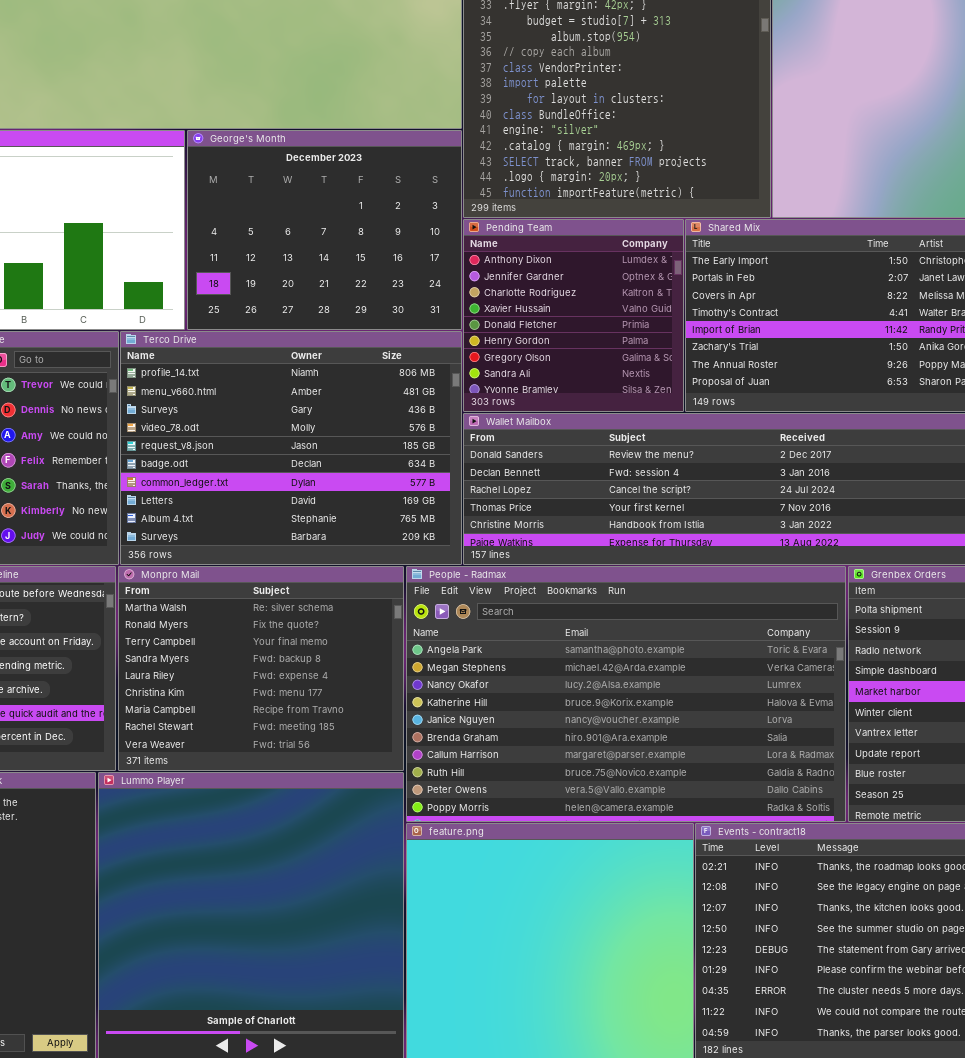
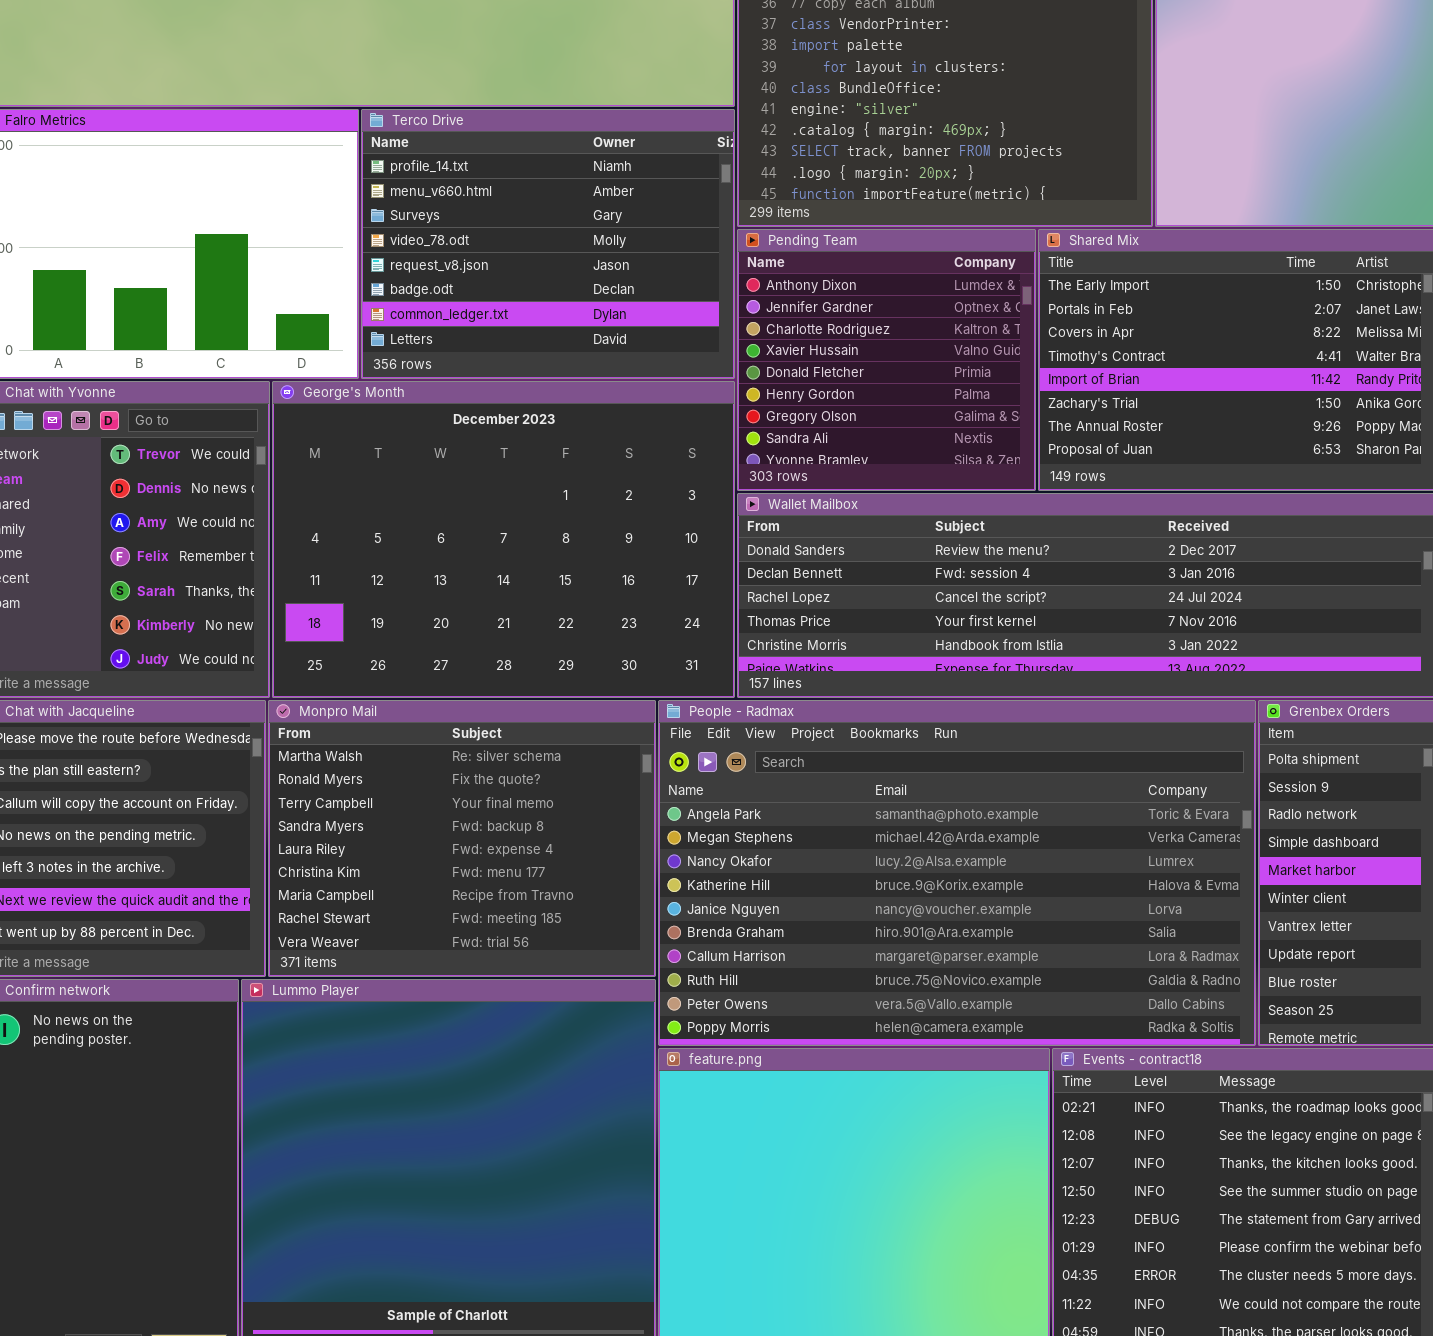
George's Month: [187,130,462,330] -> [272,381,735,698], moved, resized
Terco Drive: [120,331,462,565] -> [361,109,735,379], moved, resized

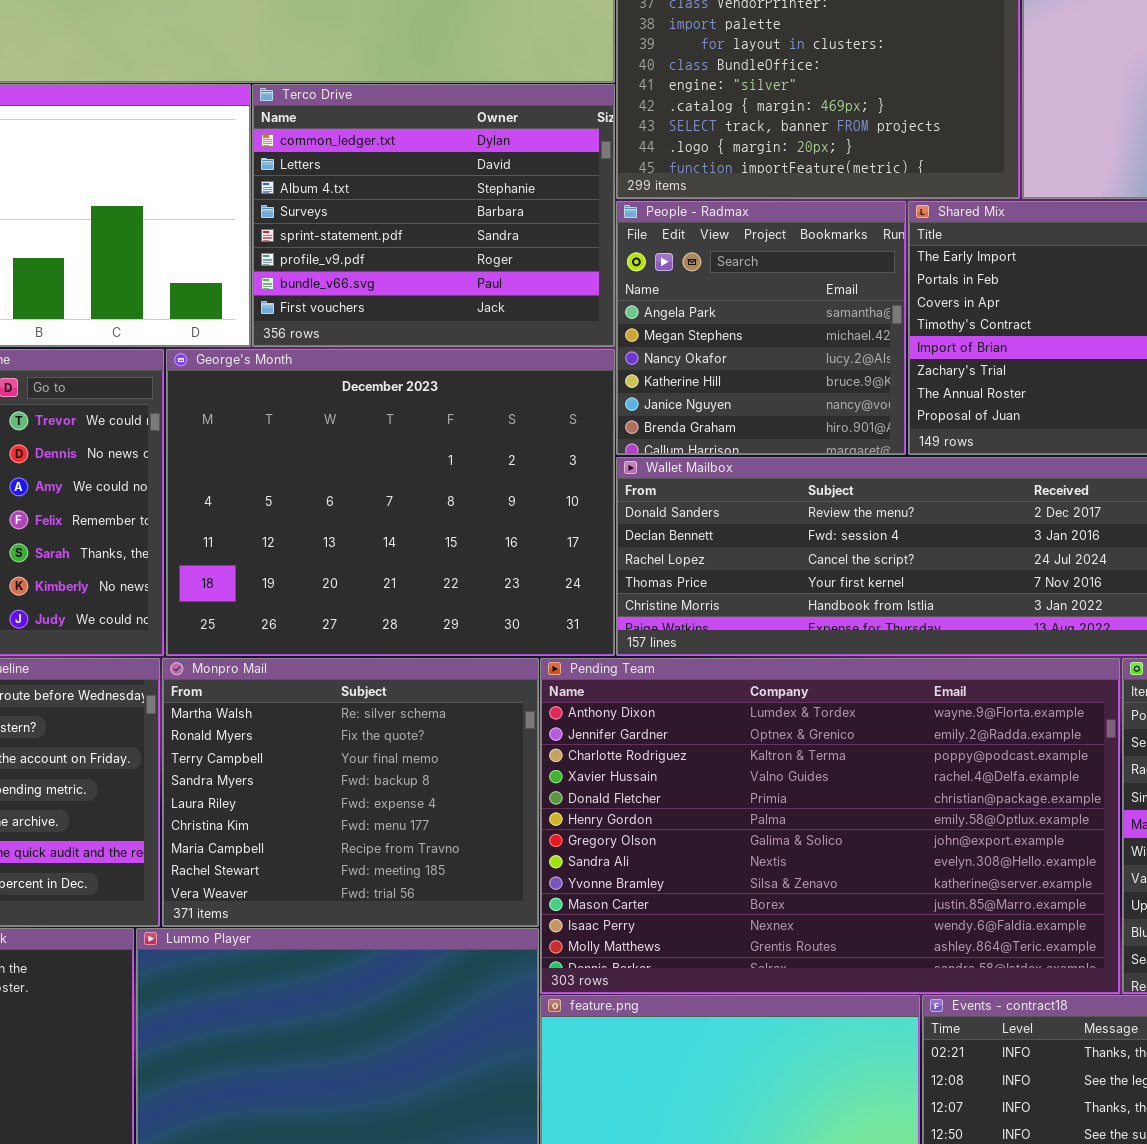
Terco Drive: [361,109,735,379] -> [252,84,615,347], scrolled down 6 rows
Pending Team: [737,229,1036,491] -> [540,658,1120,994], moved, resized
People - Radmax: [658,700,1256,1046] -> [616,201,906,455], moved, resized

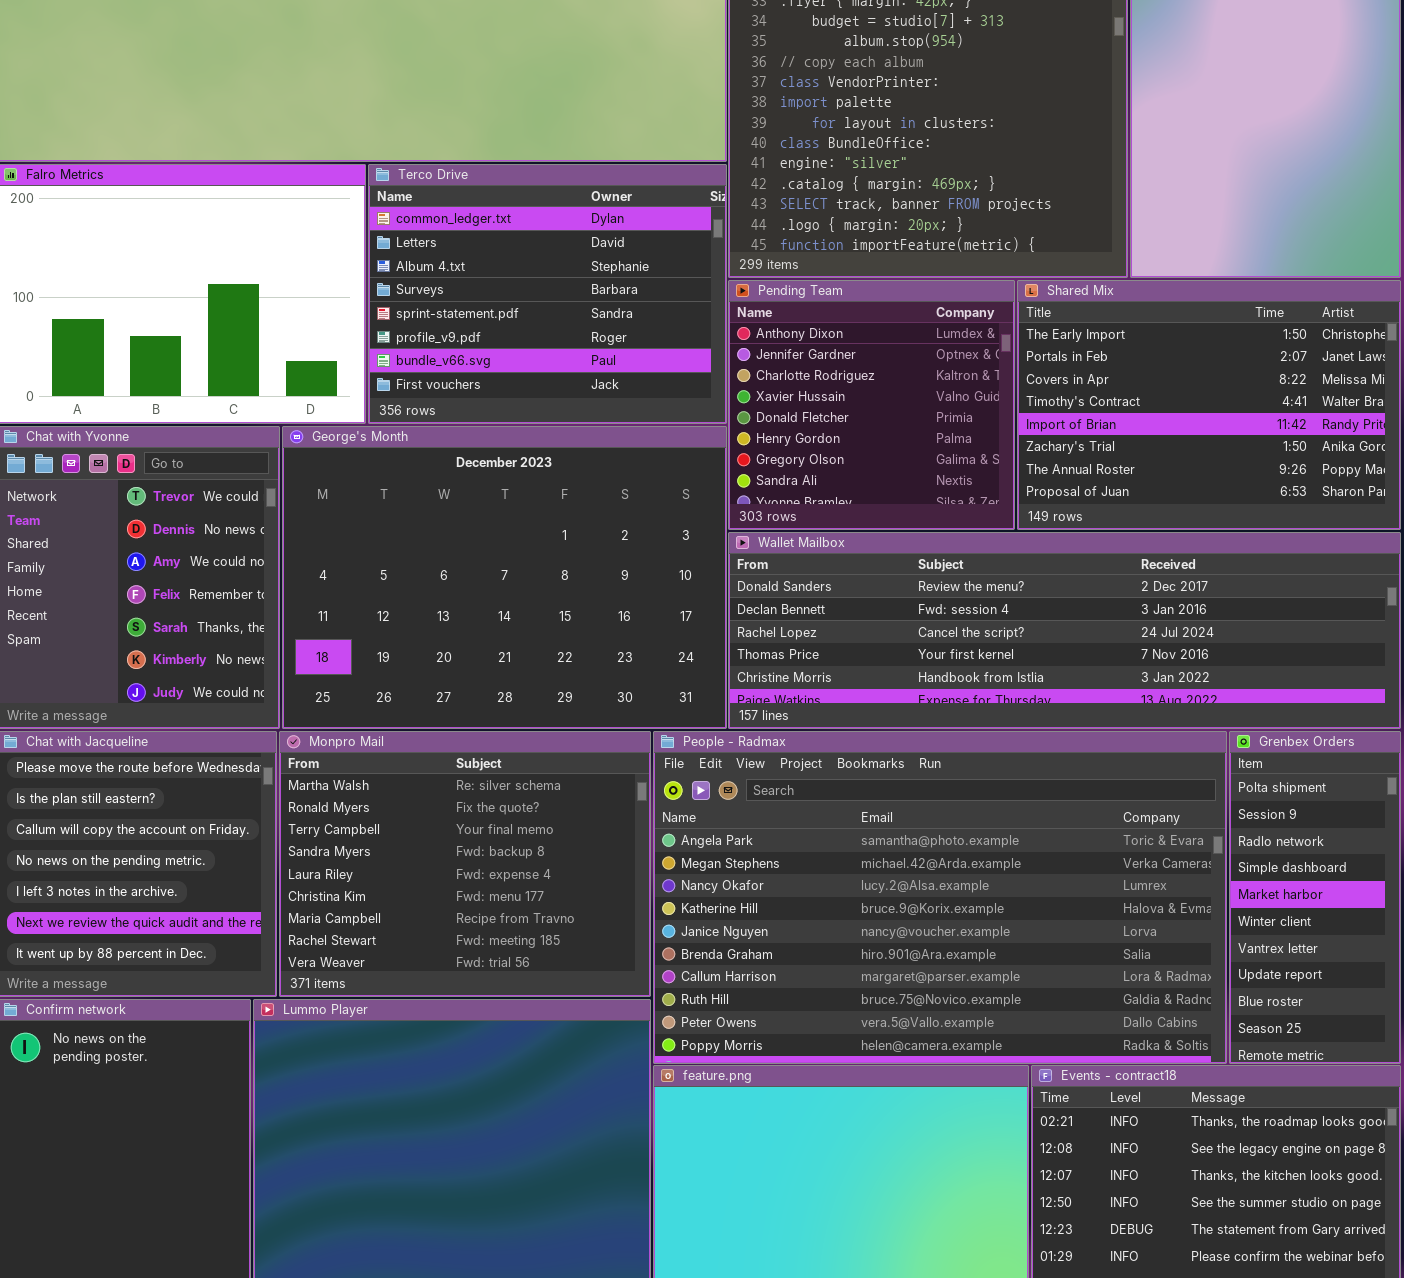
People - Radmax: [616,201,906,455] -> [653,731,1227,1064], moved, resized
Pending Team: [540,658,1120,994] -> [728,280,1015,530], moved, resized

